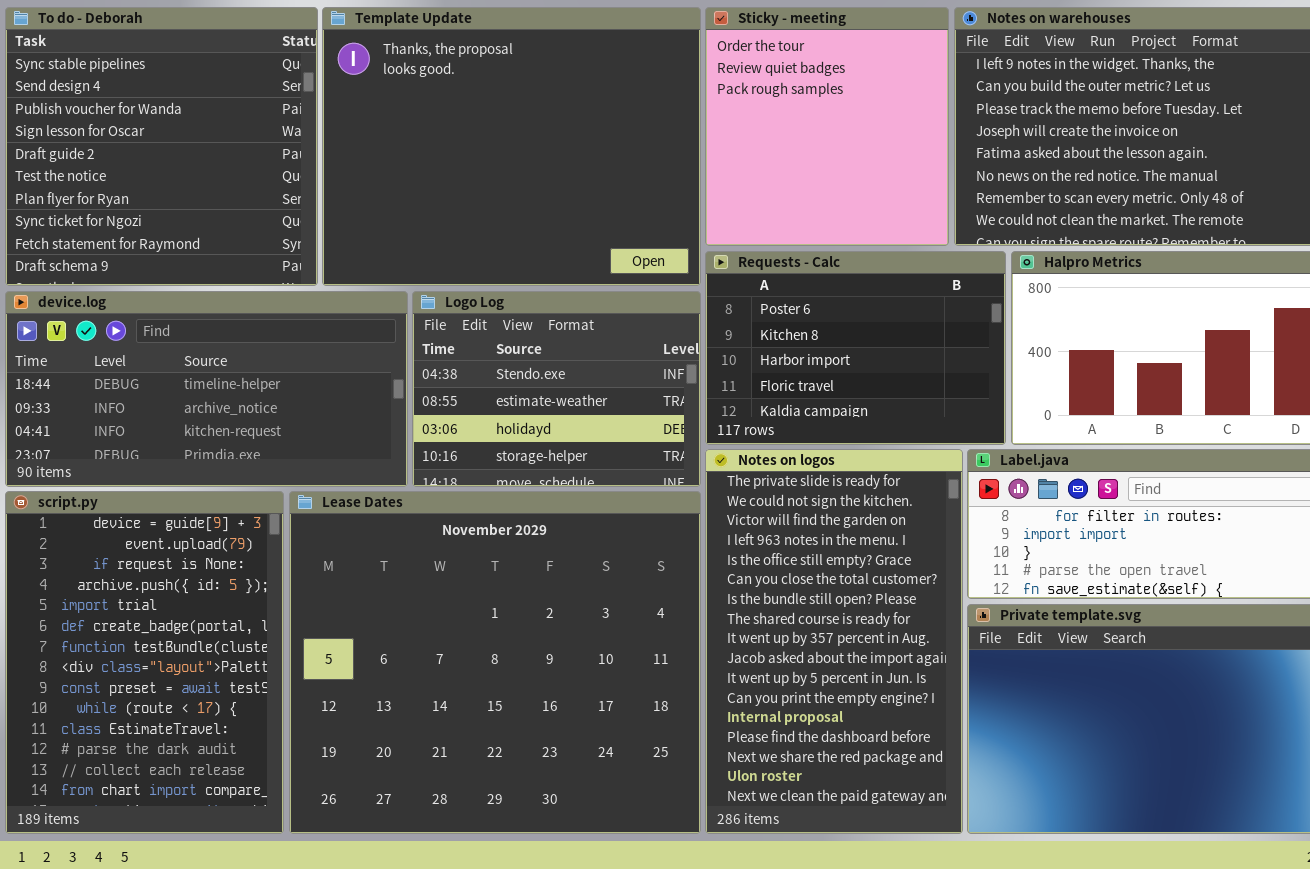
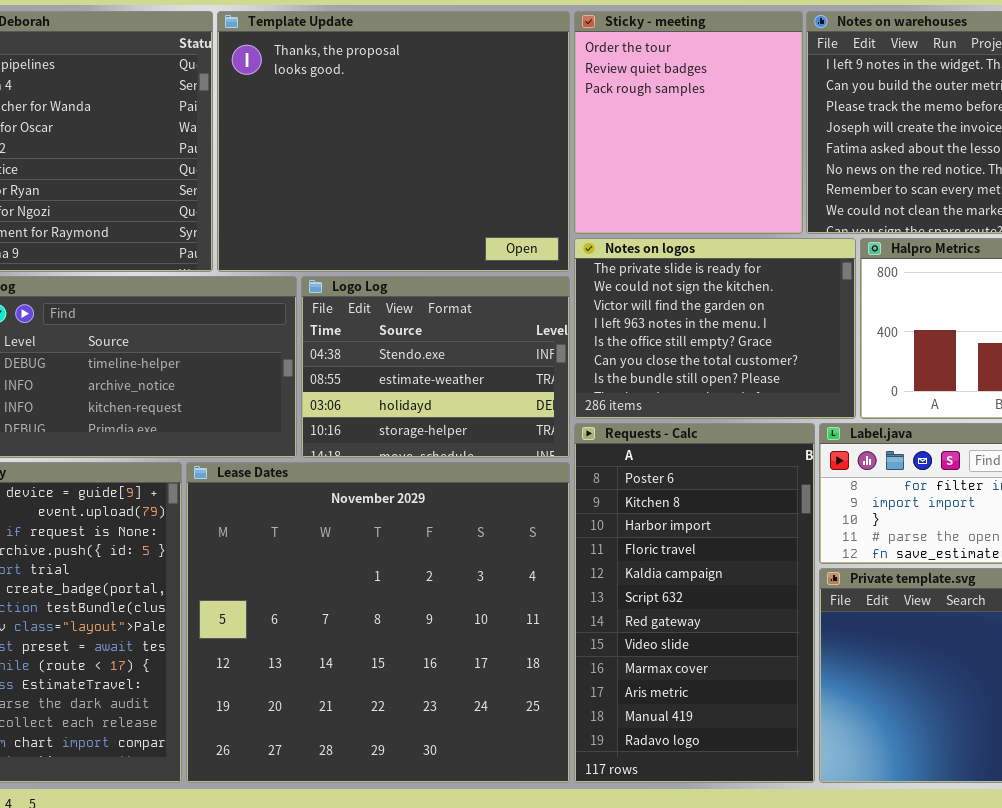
Requests - Calc: [705,251,1006,445] -> [574,423,815,783], moved, resized
Notes on logos: [705,449,963,834] -> [574,238,856,419], moved, resized

